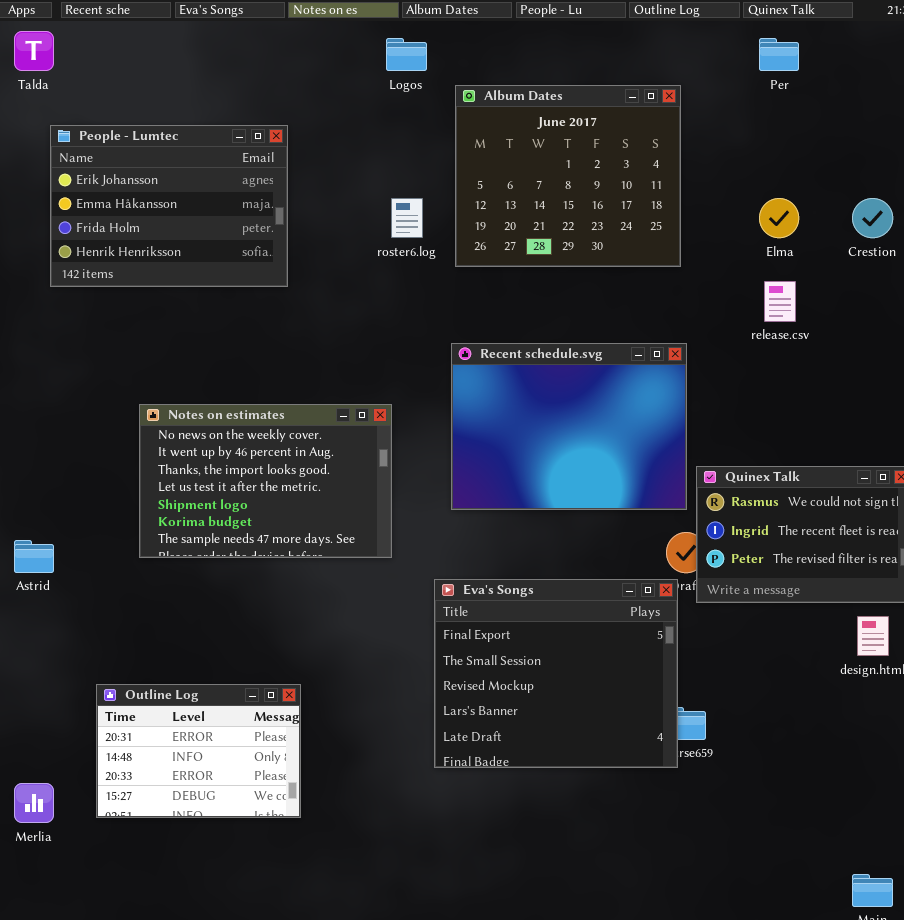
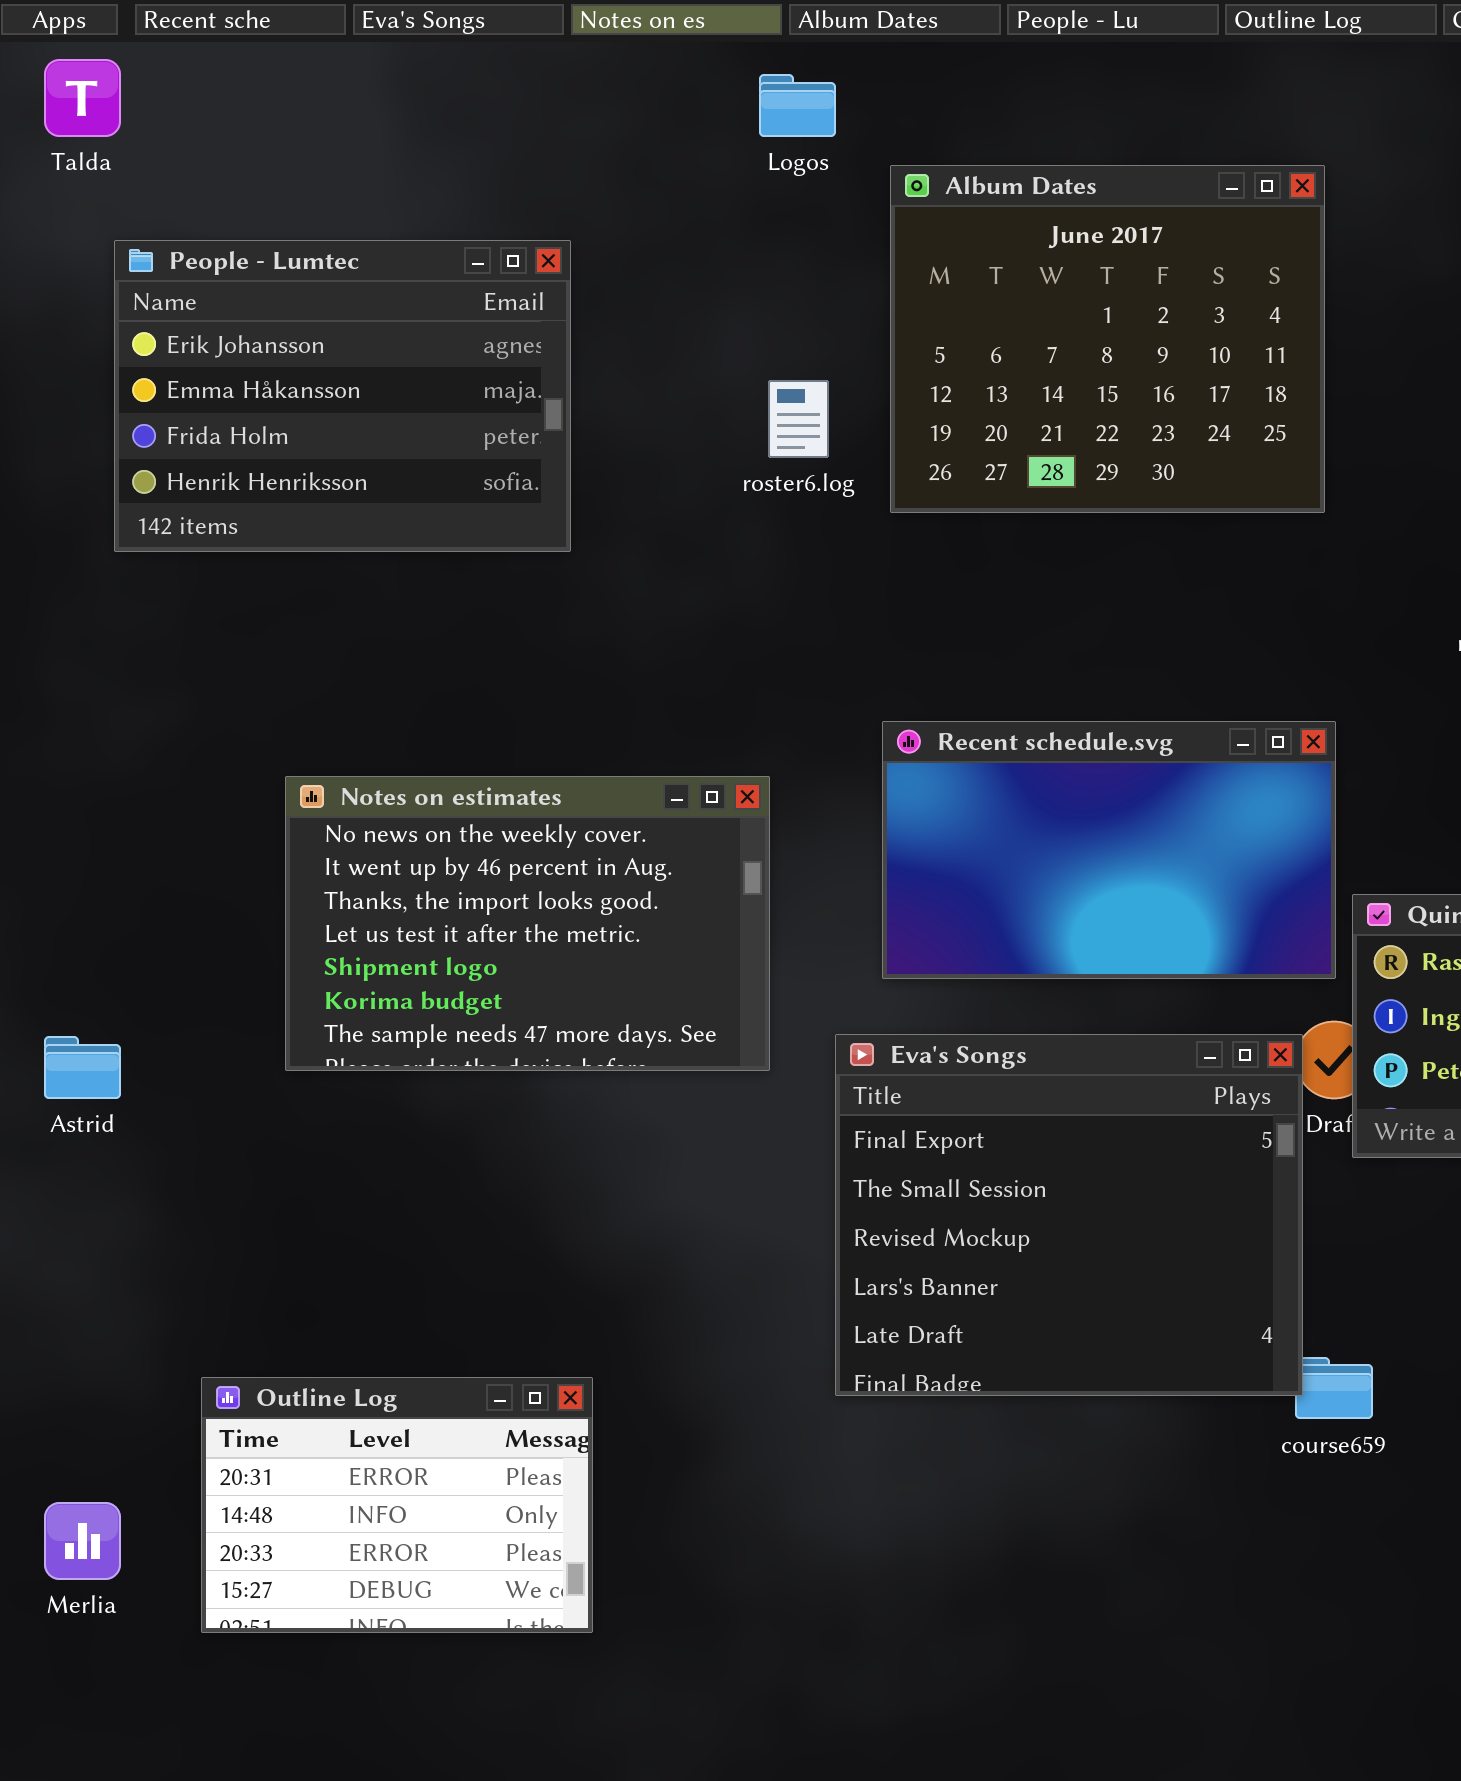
Recent schedule.svg: [451,343,687,510] -> [882,721,1336,979], resized
Eva's Songs: [434,579,678,768] -> [835,1034,1303,1396], moved
Outline Log: [96,684,301,818] -> [201,1377,593,1633], moved

